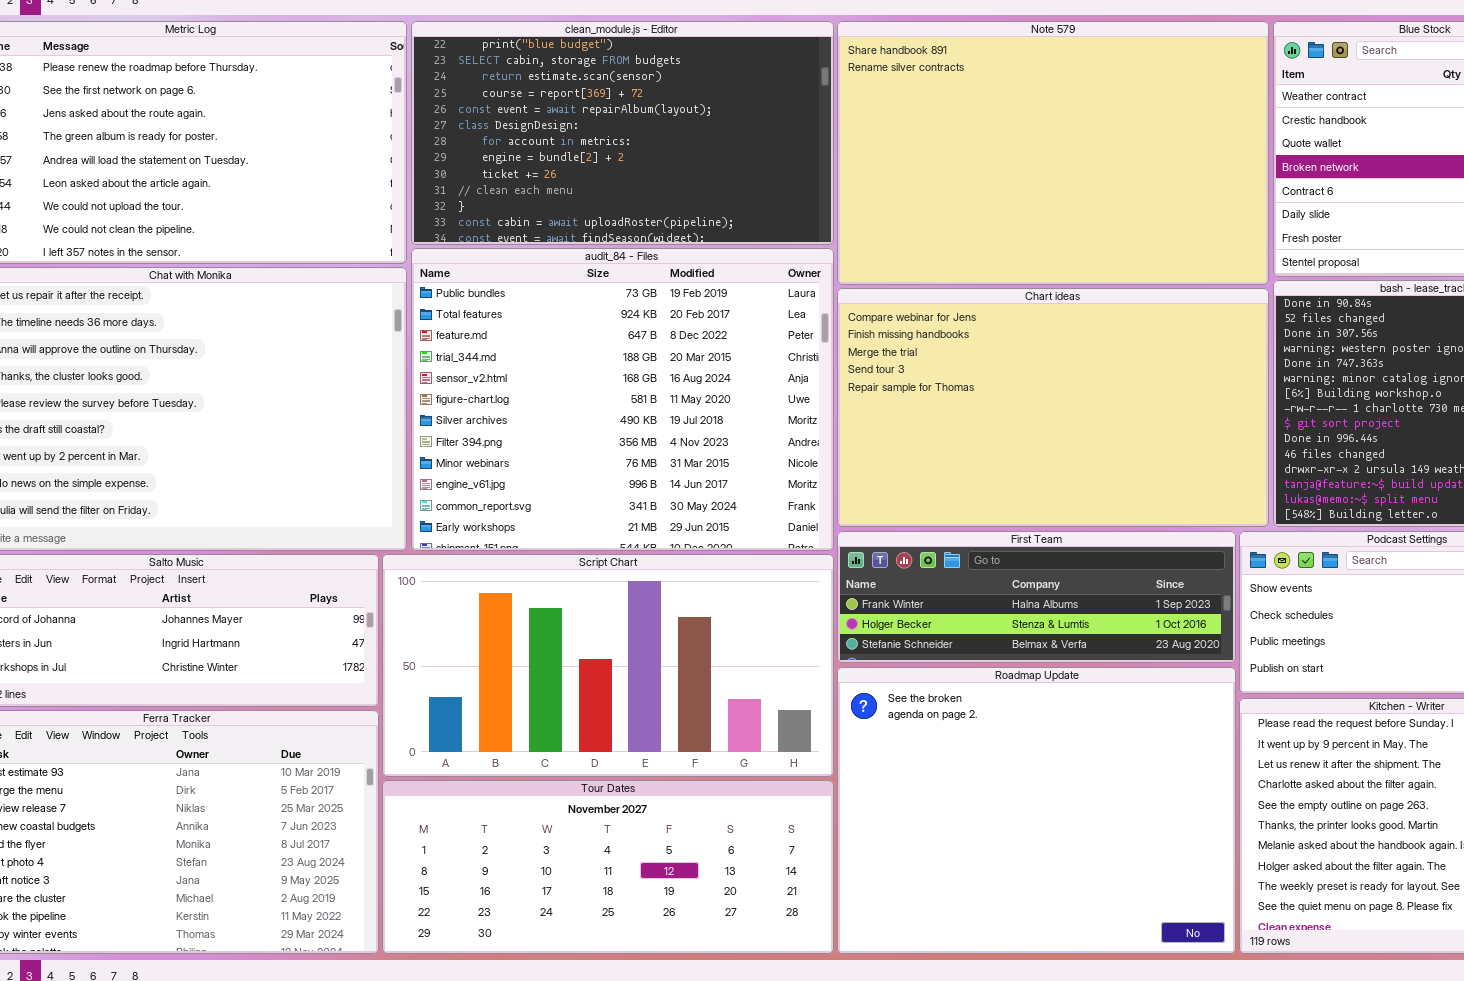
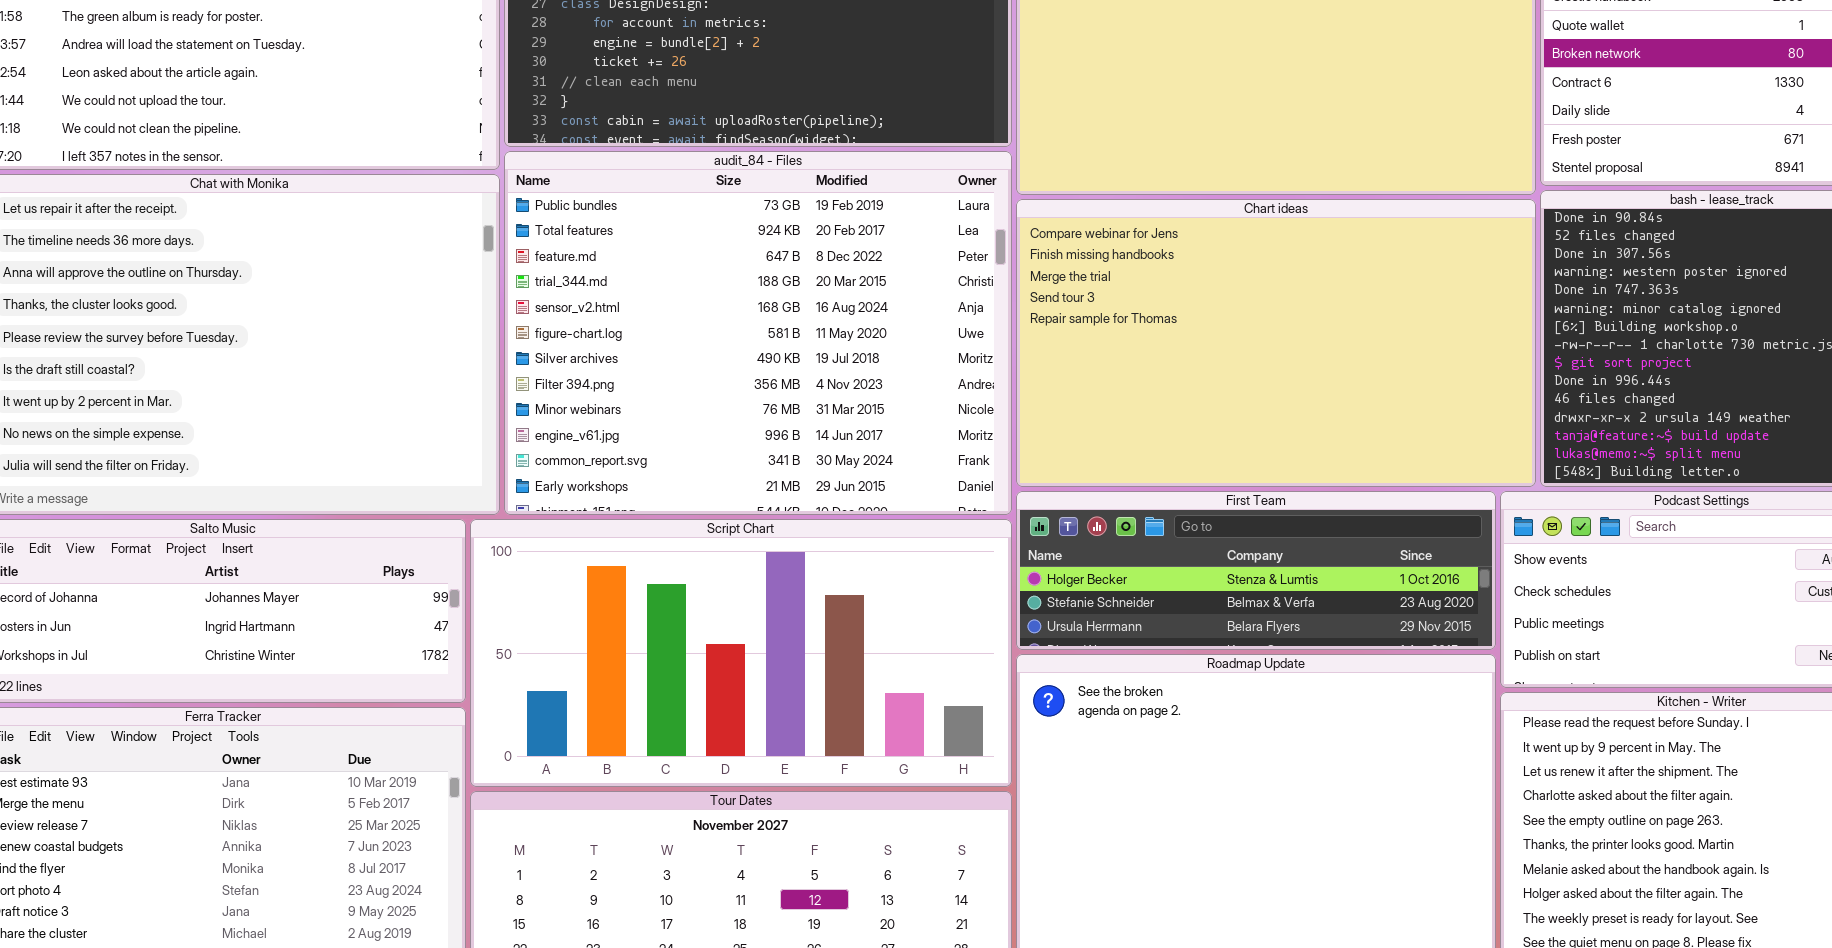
First Team: [837,531,1236,663] -> [1016,491,1496,650], scrolled down 1 row

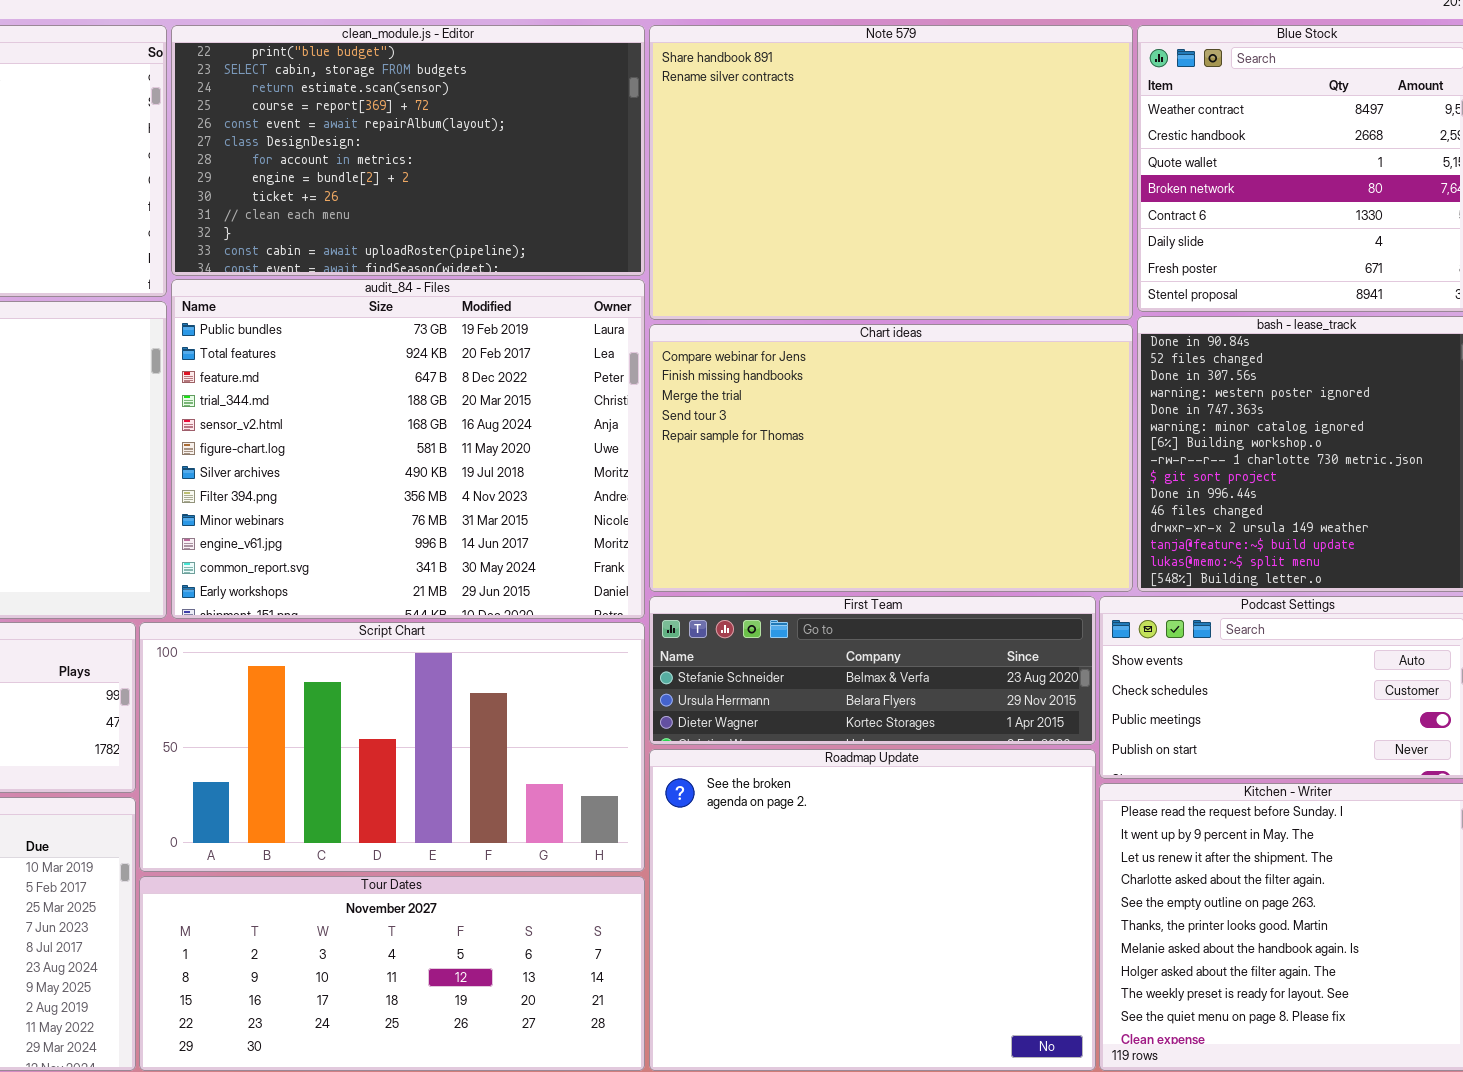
First Team: [1016,491,1496,650] -> [649,596,1096,745], scrolled down 1 row

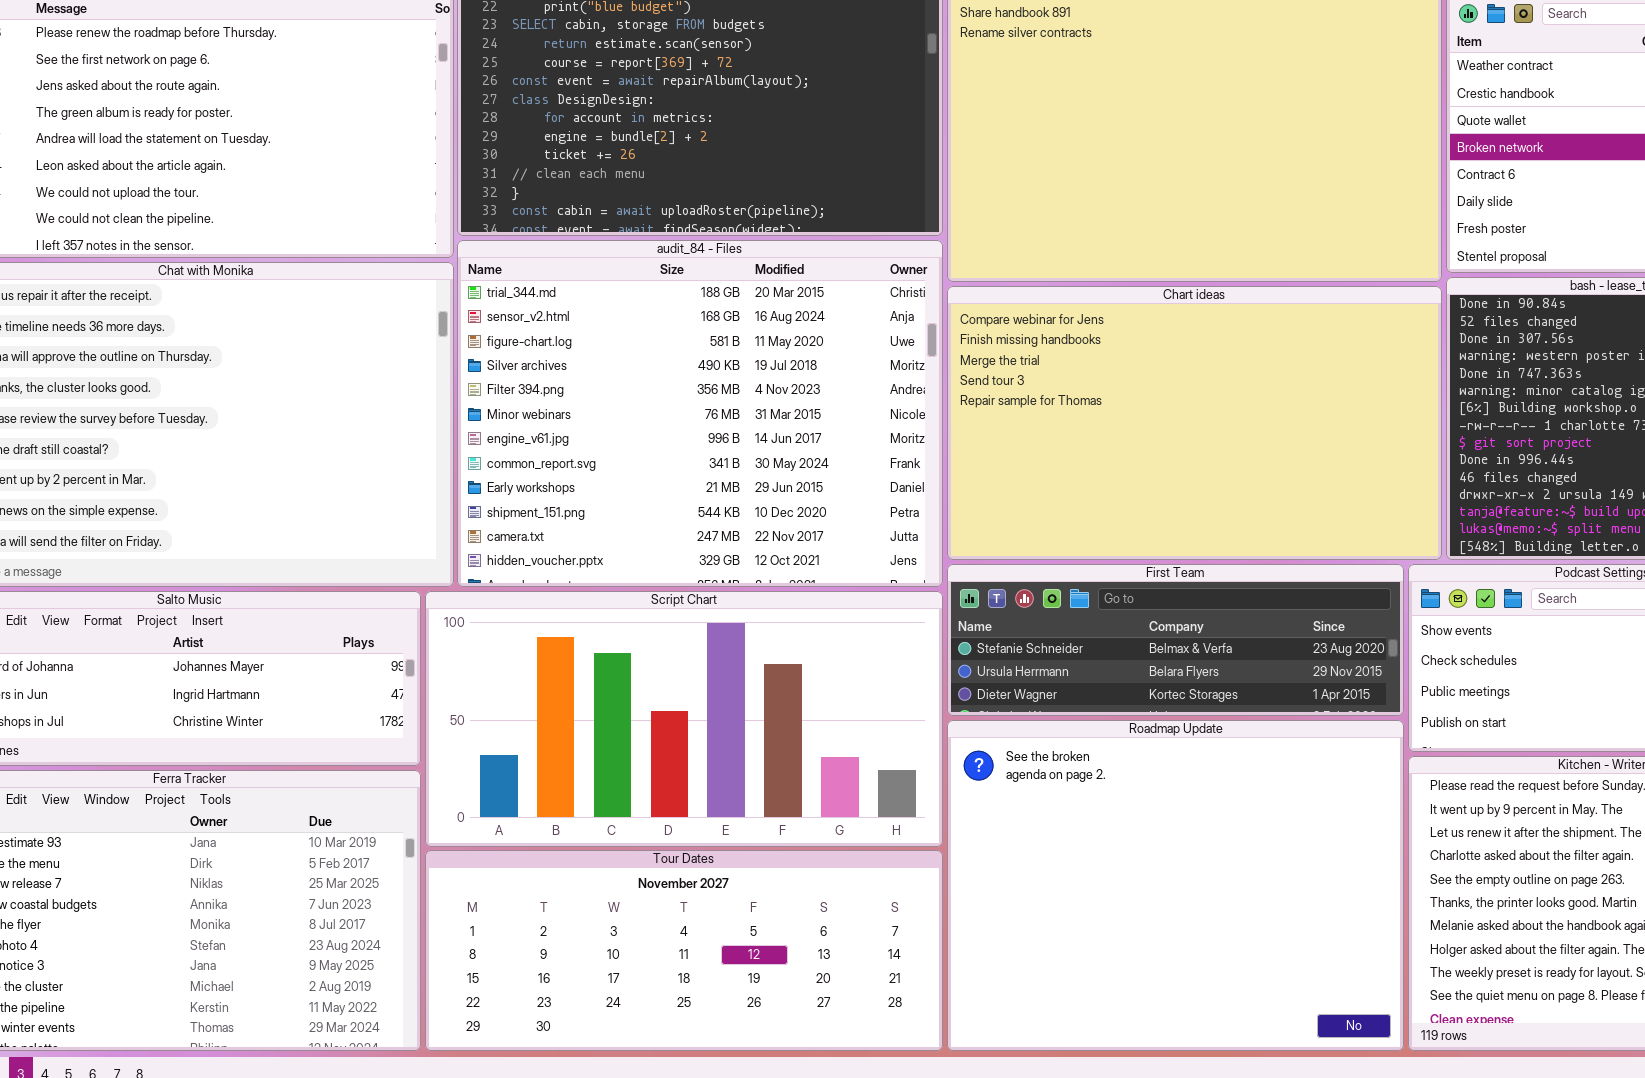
audit_84 - Files: [171,279,645,619] -> [457,240,943,587], scrolled down 3 rows

